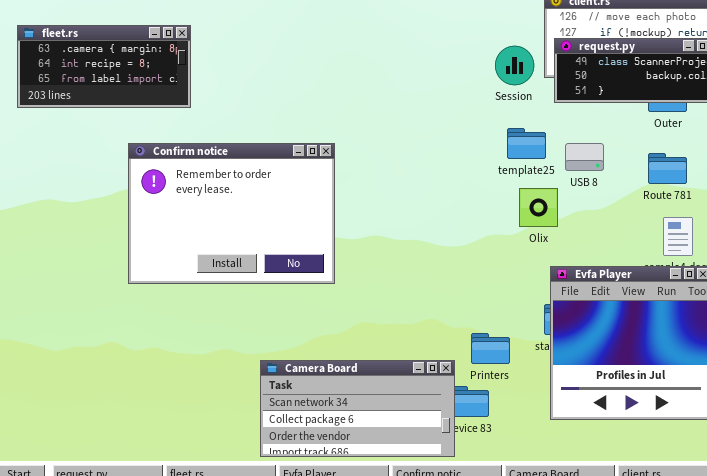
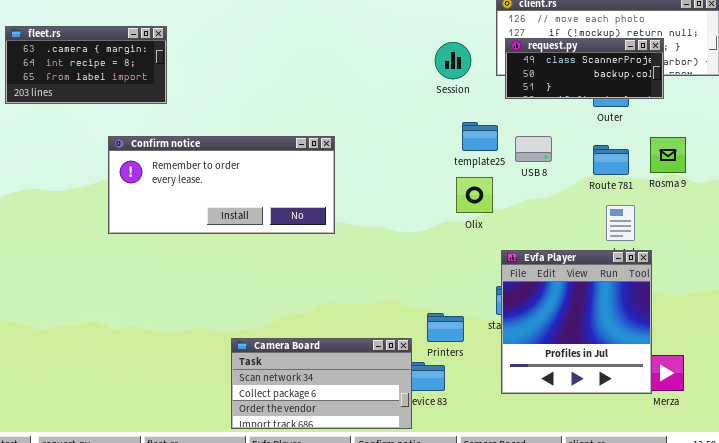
Session: [495,46,534,85] -> [435,42,471,79], moved
Confirm notice: [128,143,335,284] -> [108,136,335,234], resized
Olix: [519,188,558,227] -> [456,177,493,213], moved

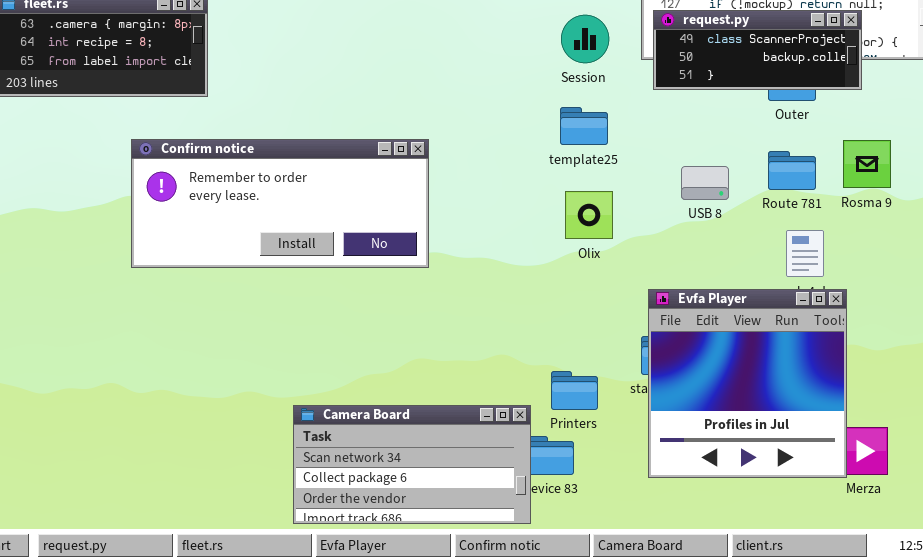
template25: [462,122,498,151] -> [560,107,608,145], moved
USB 8: [515,136,552,162] -> [681,166,729,200], moved
Olix: [456,177,493,213] -> [565,191,613,239], moved

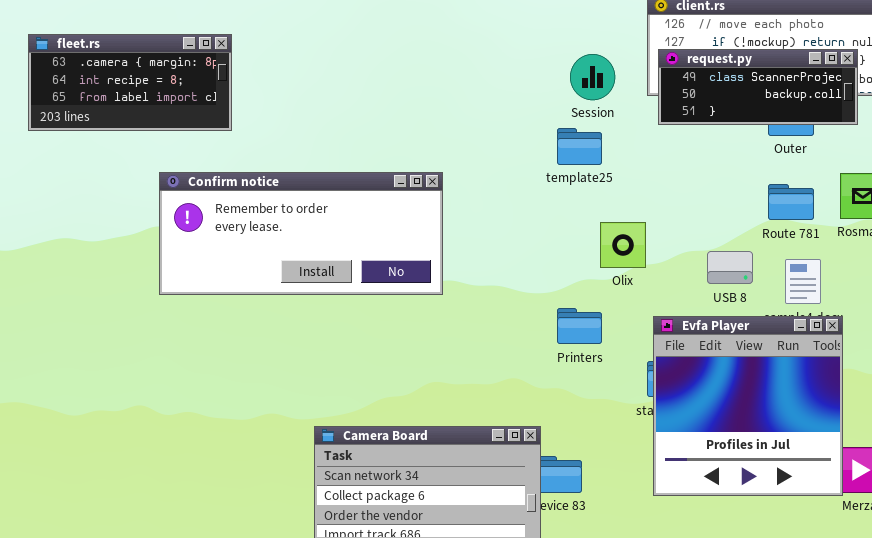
template25: [560,107,608,145] -> [557,128,602,165], moved
USB 8: [681,166,729,200] -> [707,251,753,284], moved
Olix: [565,191,613,239] -> [600,222,646,268], moved
Printers: [551,371,598,410] -> [557,308,602,344], moved

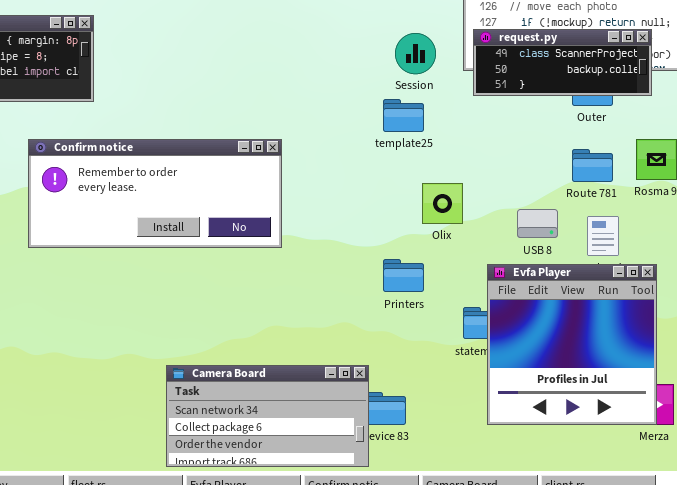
Evfa Player: [653,316,843,496] -> [487,264,657,425], moved

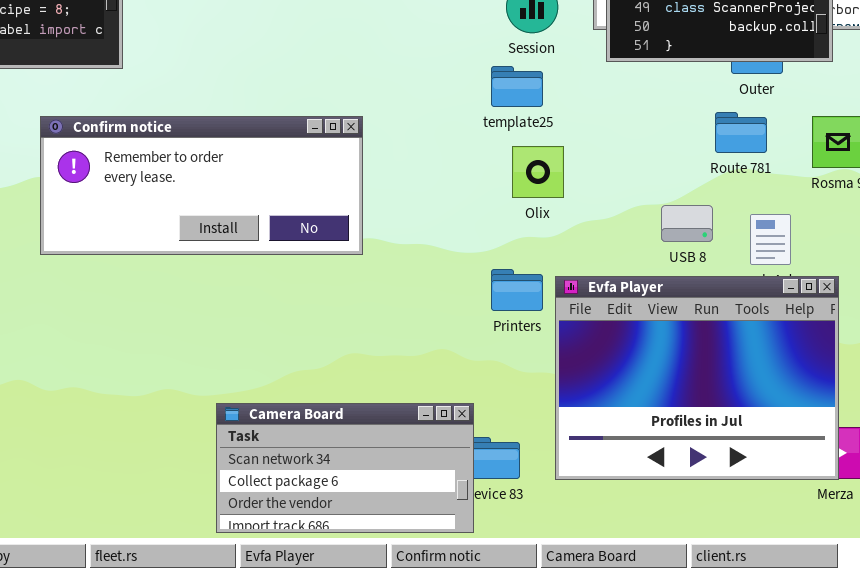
Route 781: [572,149,613,182] -> [715,112,767,153], moved
Olix: [422,183,463,224] -> [512,146,564,198], moved
Evfa Player: [487,264,657,425] -> [555,276,839,480], resized

